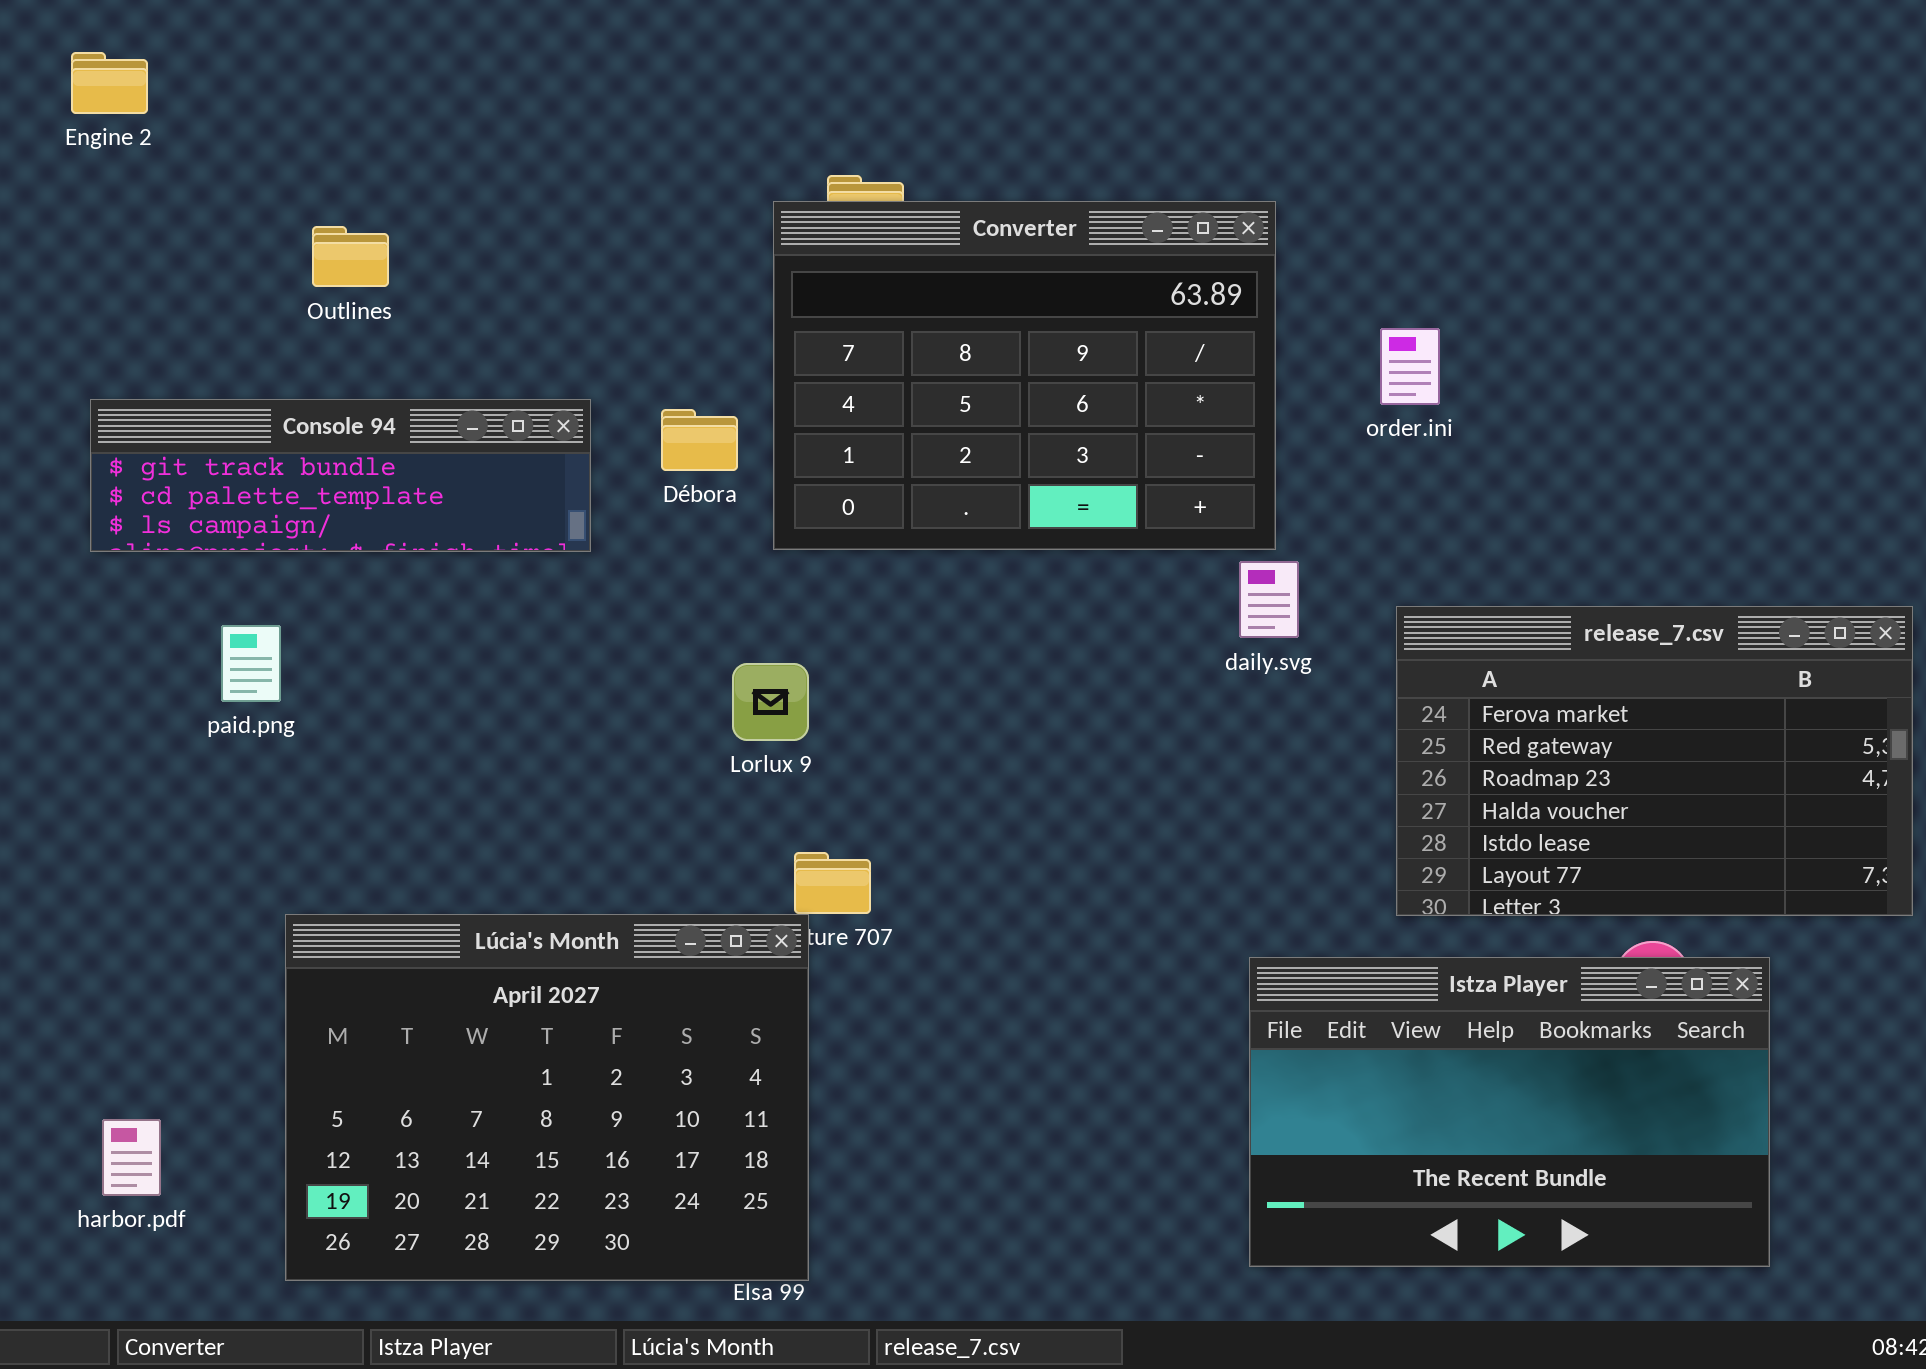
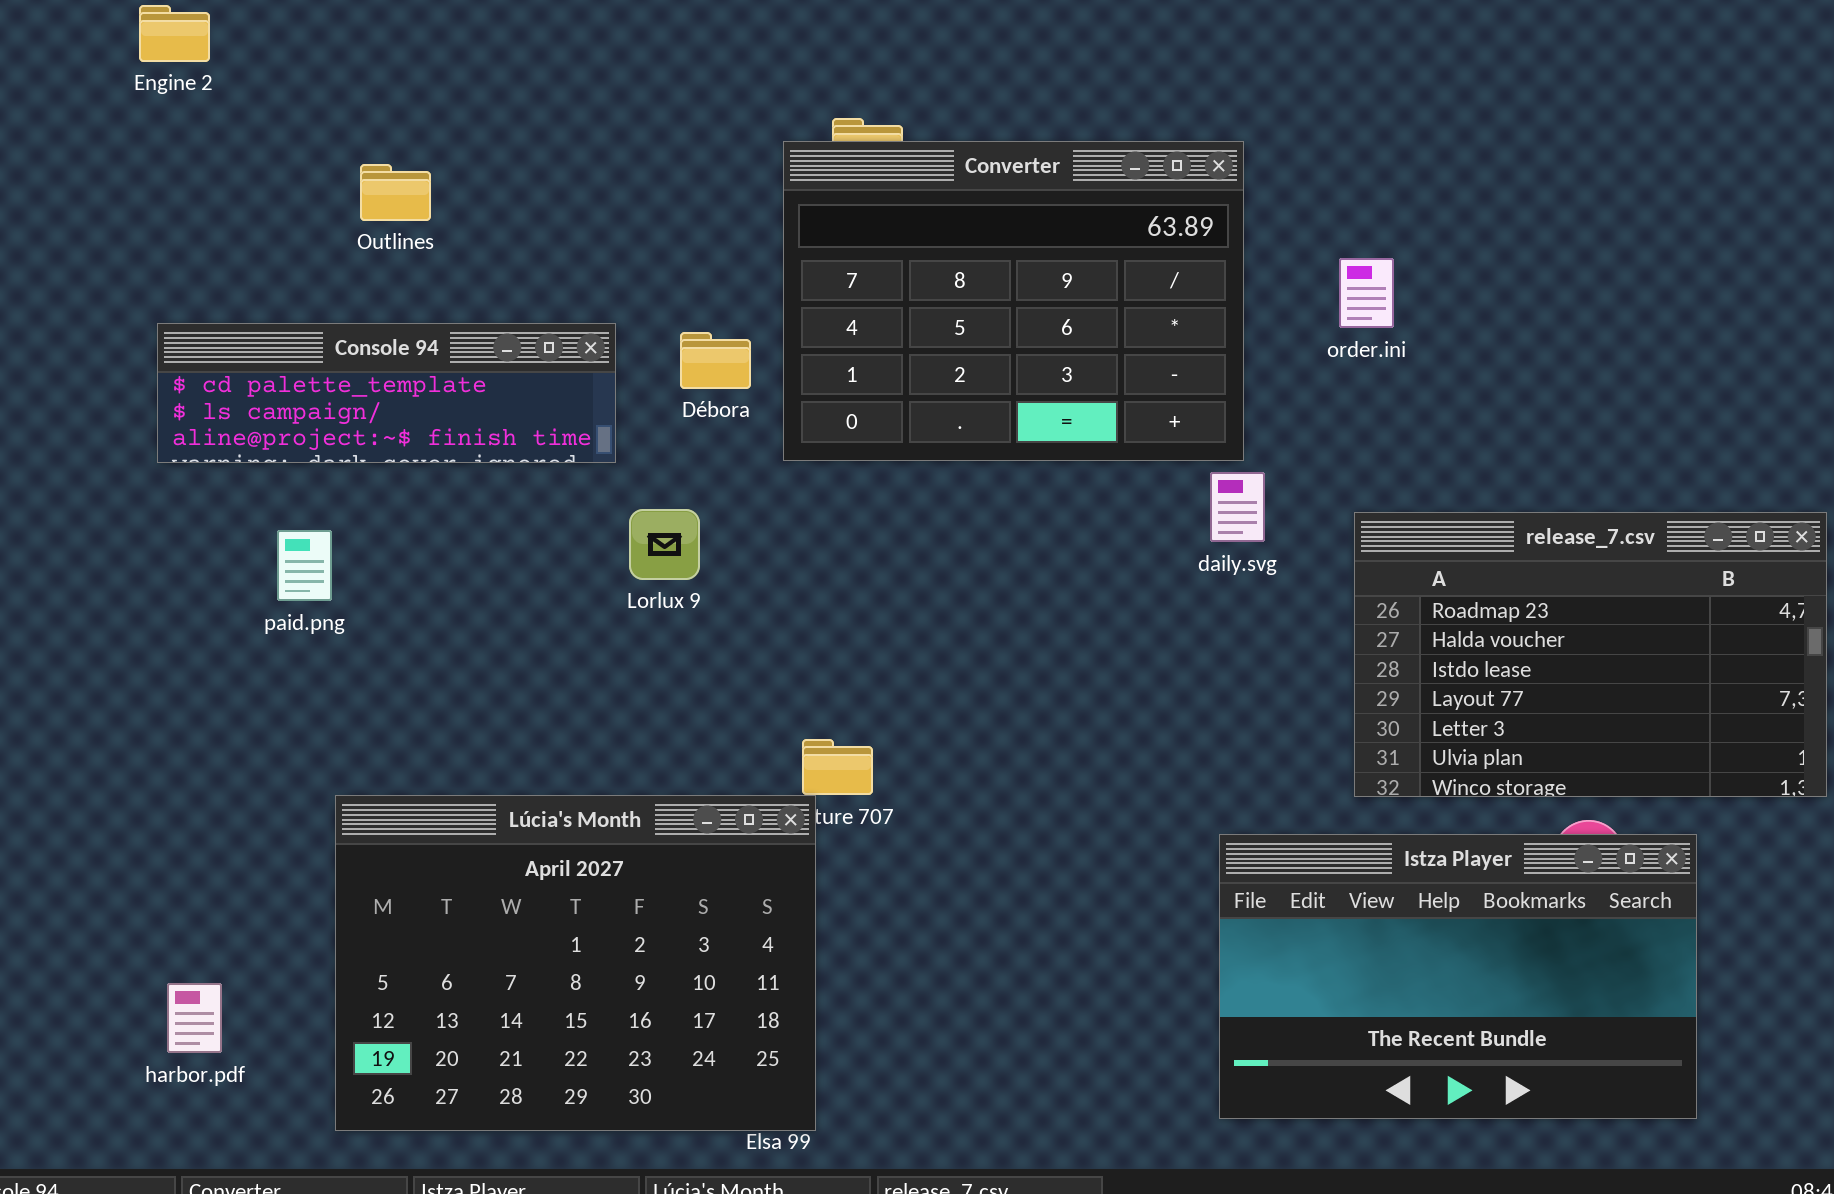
Console 94: [90,399,591,552] -> [157,323,616,463], scrolled down 1 row
release_7.csv: [1396,606,1913,916] -> [1354,512,1827,797], scrolled down 2 rows
Lorlux 9: [732,663,809,741] -> [629,509,700,580], moved

